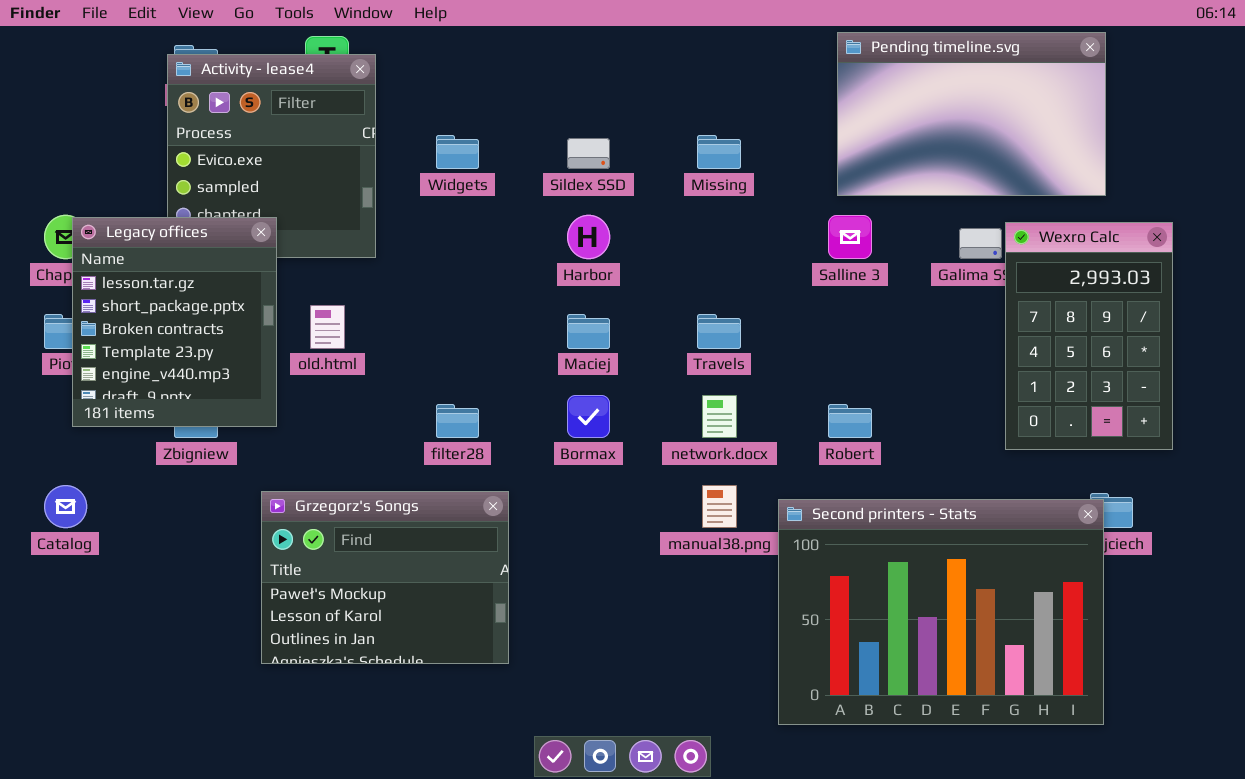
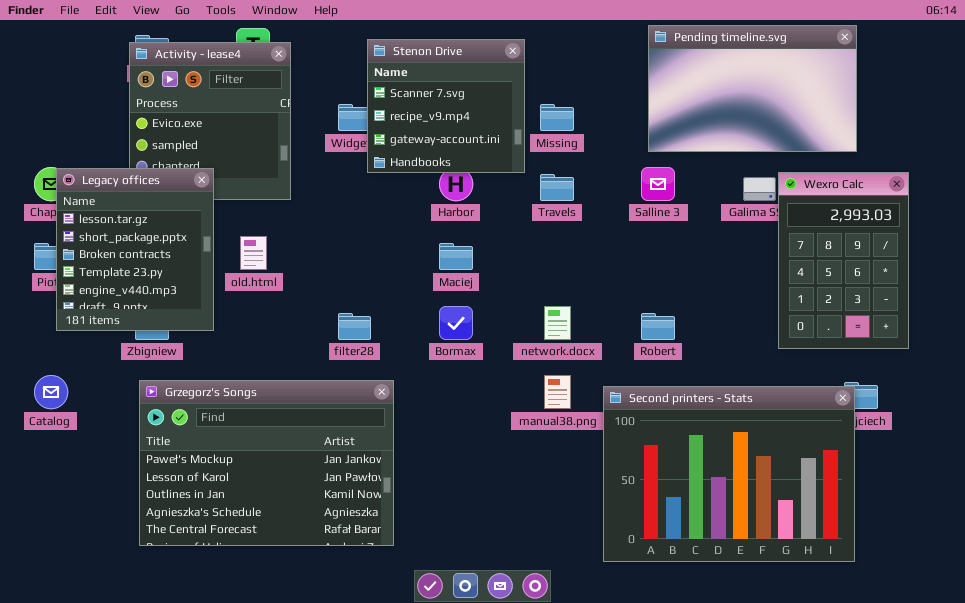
Stenon Drive: none -> [367,39,525,173], opened
Travels: [697,314,741,349] -> [540,174,574,201], moved
Grzegorz's Songs: [261,491,509,664] -> [139,380,394,546], resized

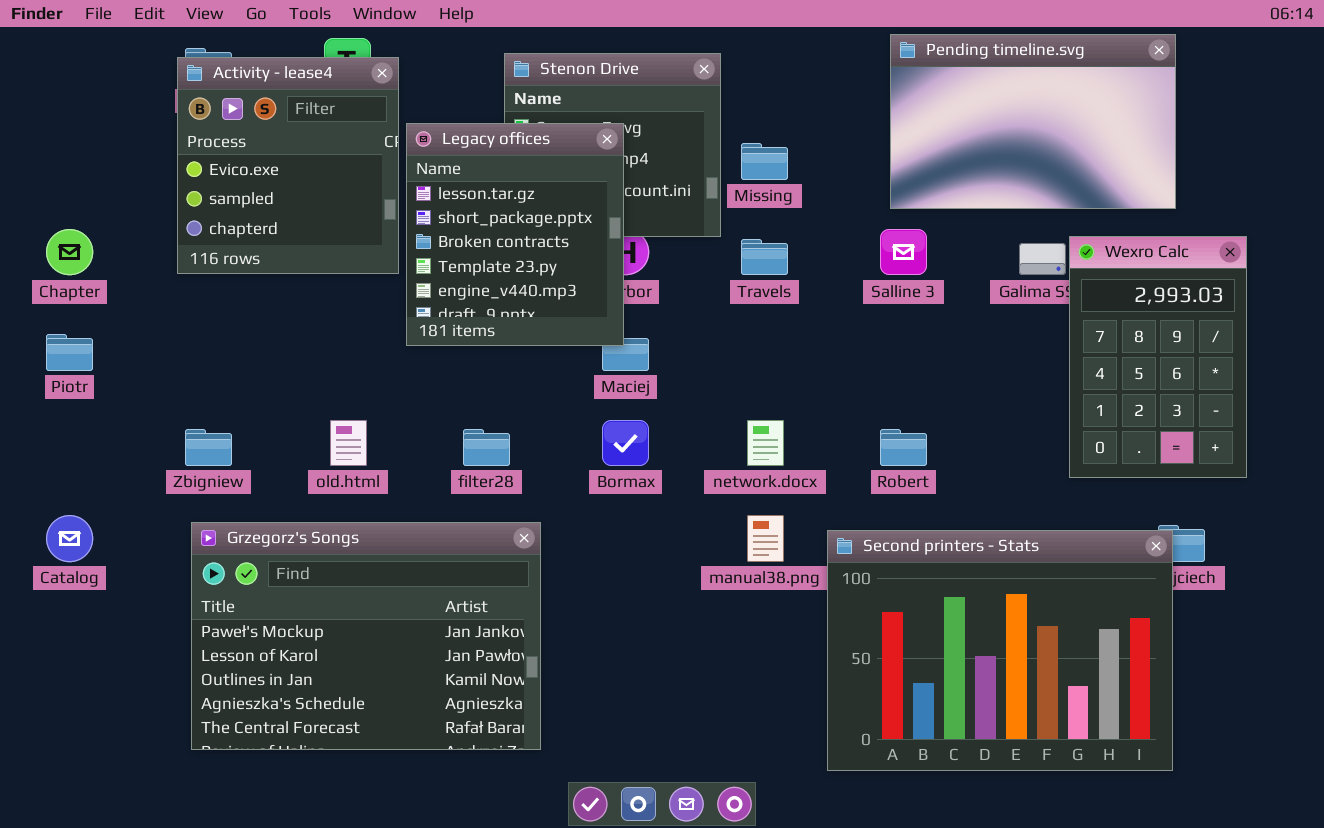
Legacy offices: [56,168,214,331] -> [406,123,624,346], moved
old.html: [240,236,267,270] -> [330,420,367,466], moved

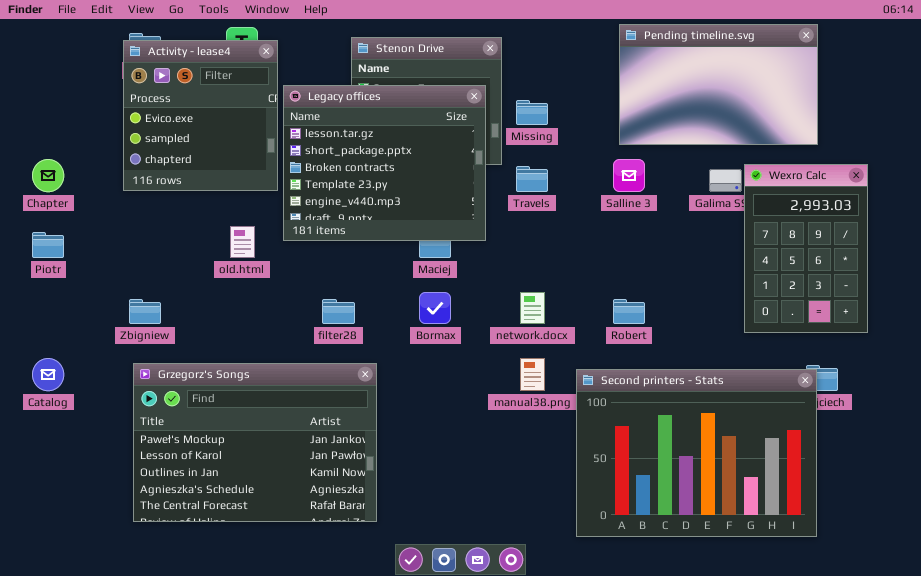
Legacy offices: [406,123,624,346] -> [283,85,486,241], resized
old.html: [330,420,367,466] -> [230,226,255,258], moved

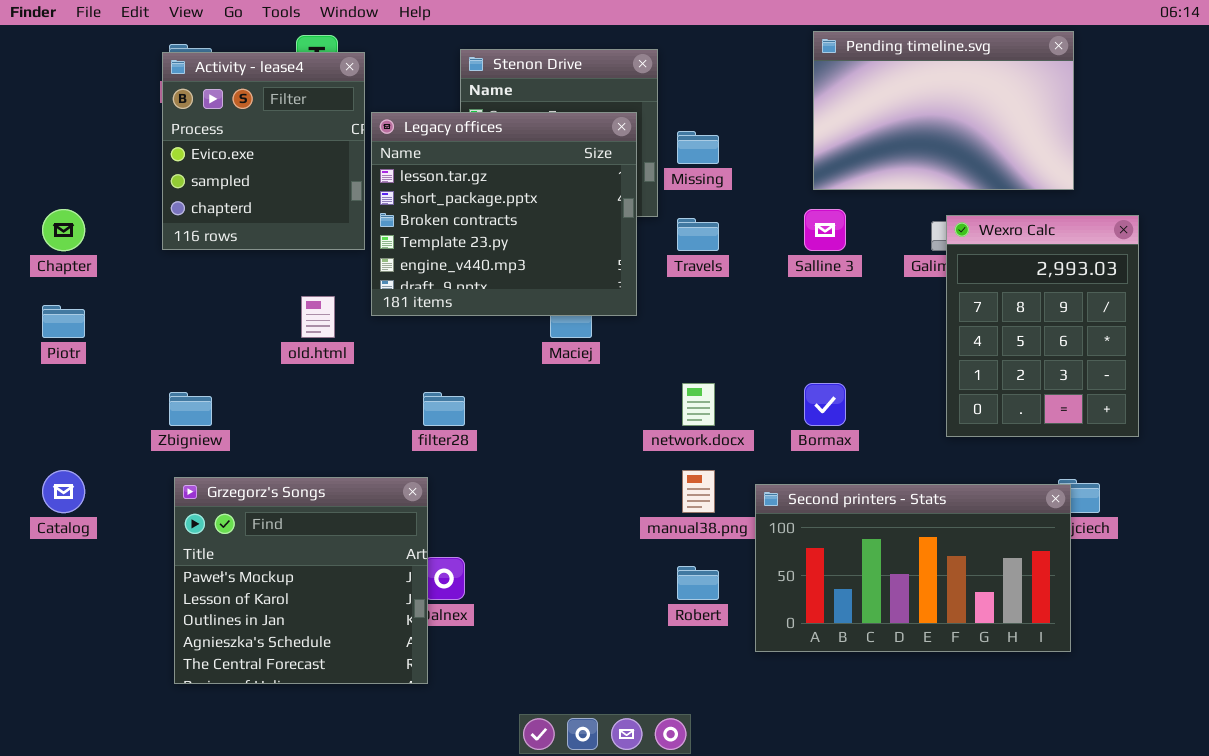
Wexro Calc: [744,164,868,333] -> [946,215,1139,437], resized
Bormax: [419,292,451,324] -> [804,383,846,426], moved
Robert: [613,299,645,324] -> [677,566,719,600], moved
Grzegorz's Songs: [133,363,377,522] -> [174,477,428,684], resized
Second printers - Stats: [576,369,817,537] -> [755,484,1071,652], resized

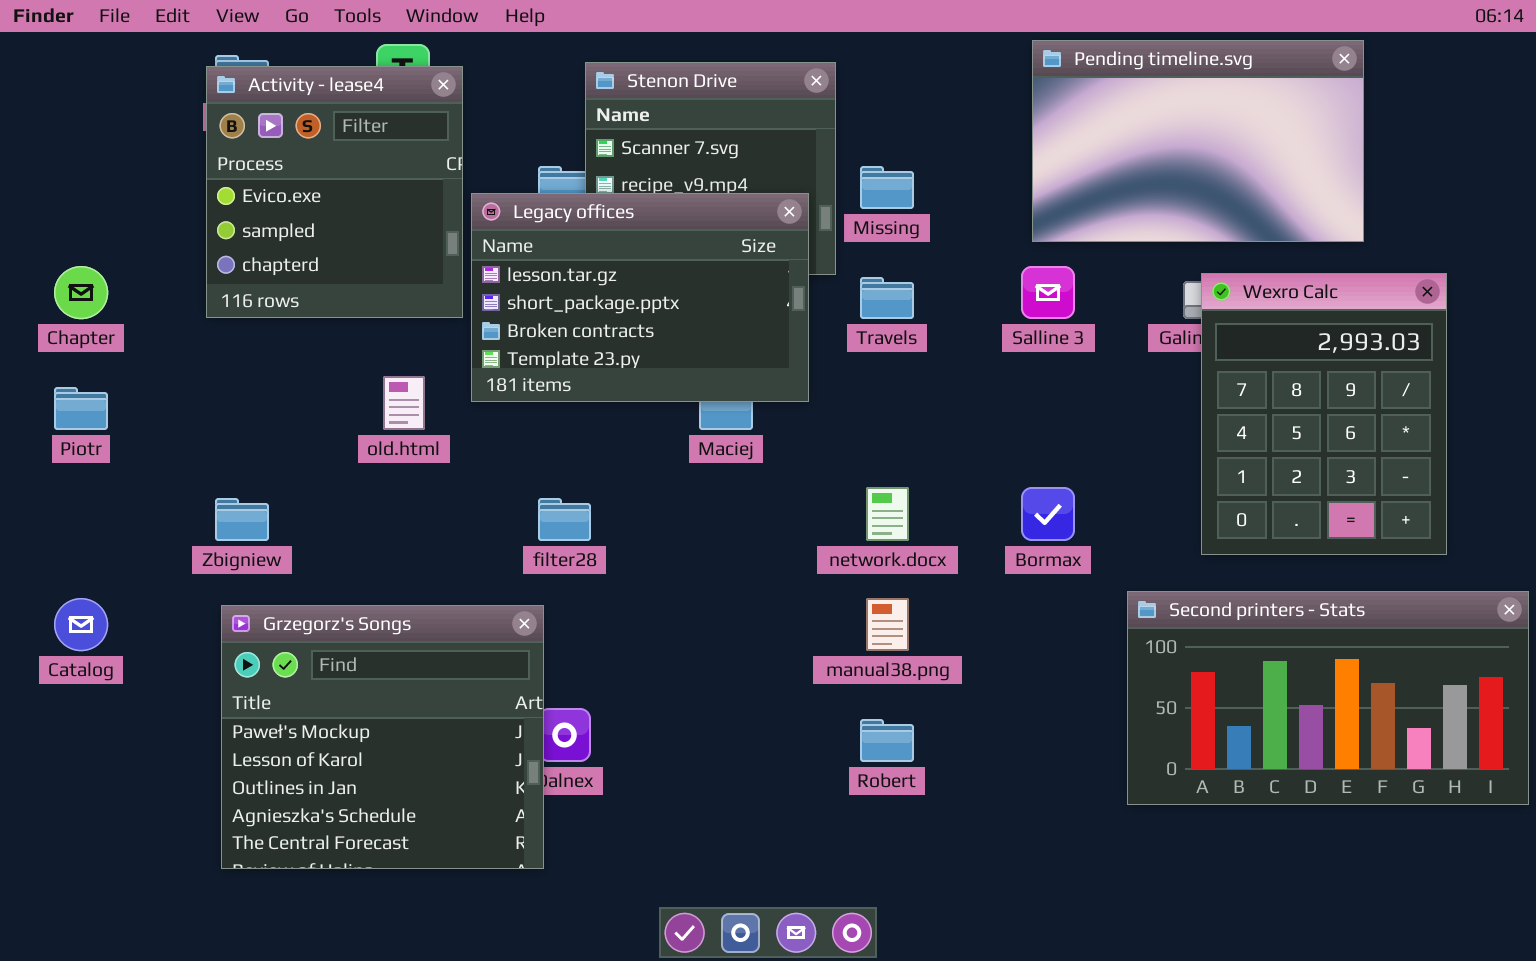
Legacy offices: [371,112,637,316] -> [471,193,809,402], resized
Second printers - Stats: [755,484,1071,652] -> [1127,591,1529,805], moved

